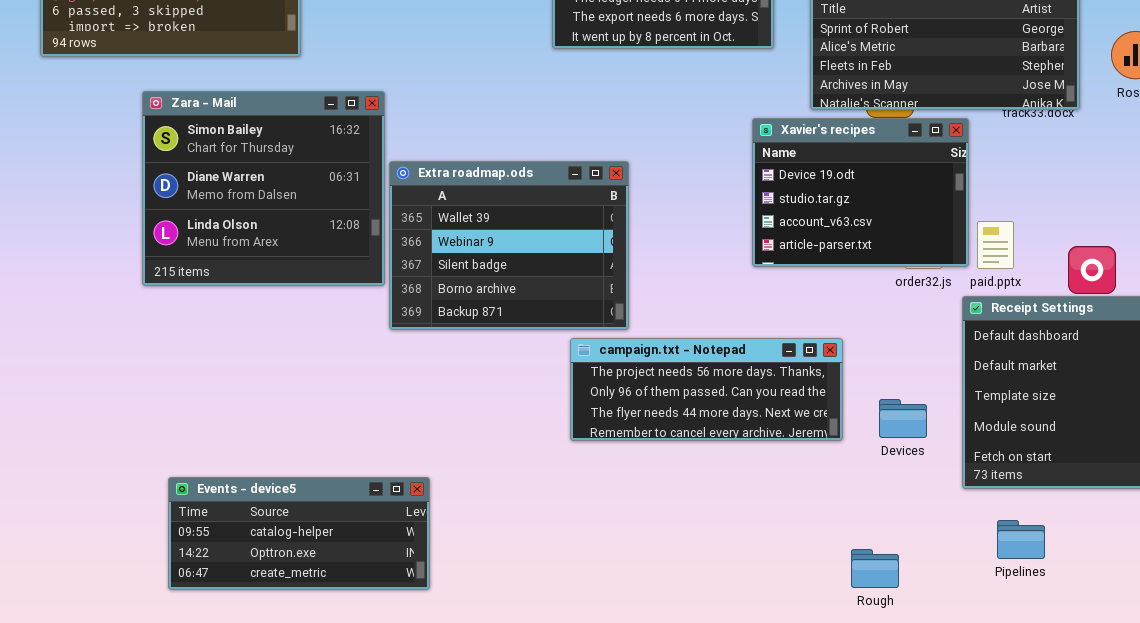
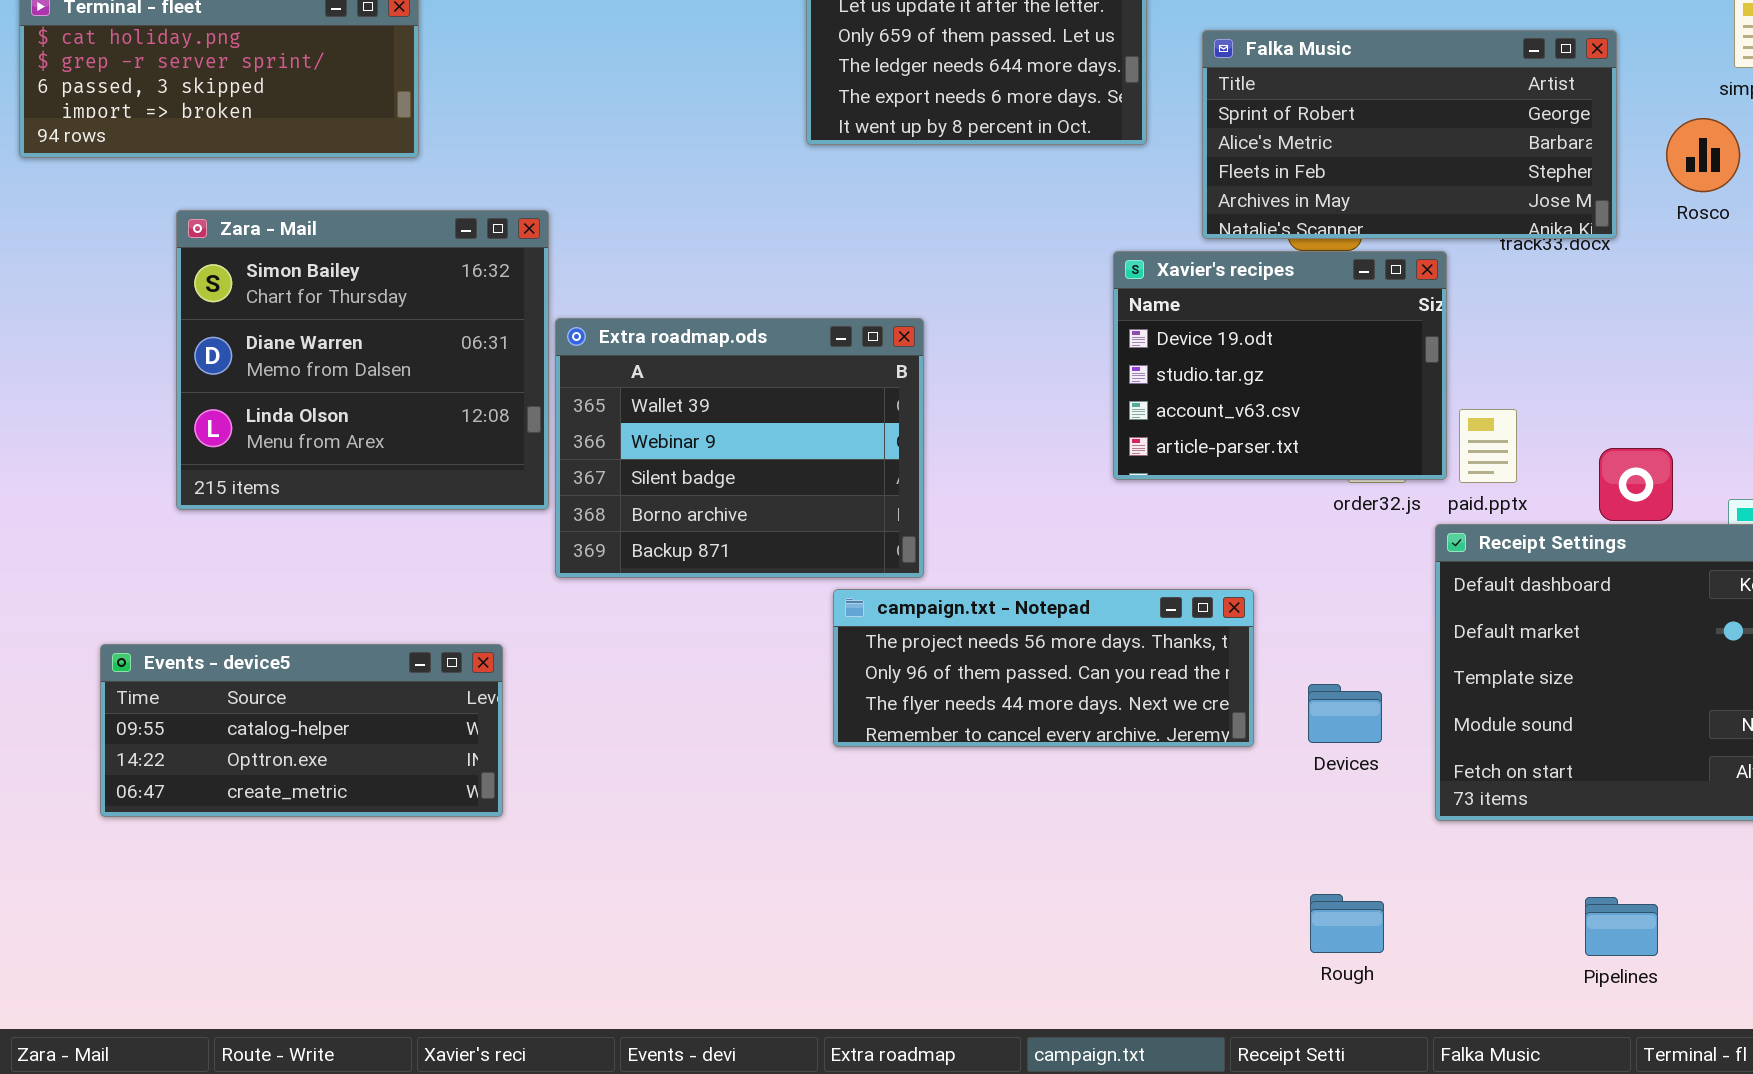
Events - device5: [168,477,430,590] -> [100,644,503,817], moved
Pipelines: [997,520,1045,559] -> [1585,897,1658,956], moved
Rough: [851,549,899,588] -> [1310,894,1384,953], moved

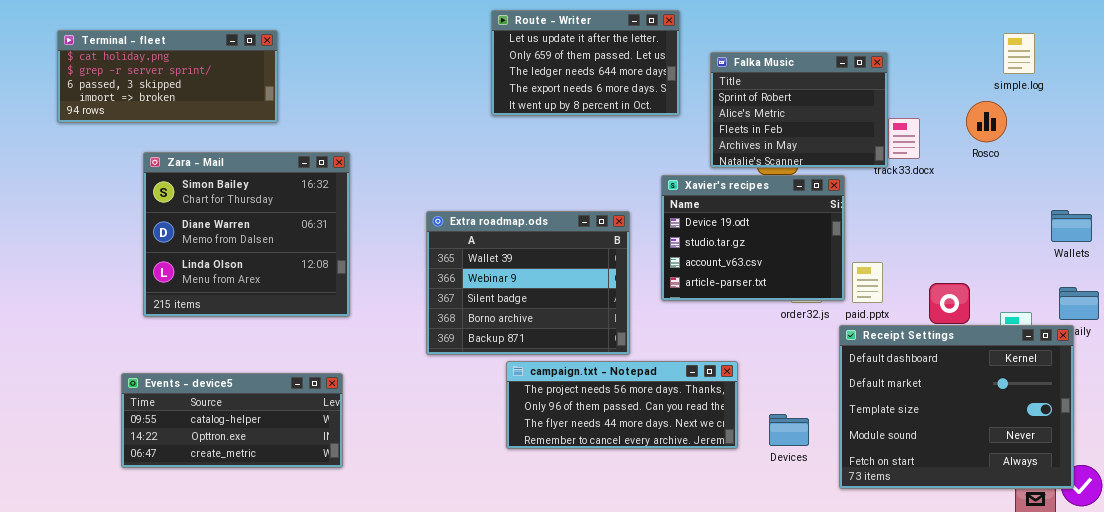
Falka Music: [1202,30,1617,239] -> [710,52,888,168], resized
Extra roadmap.ods: [555,318,924,578] -> [426,211,630,355], moved
Events - device5: [100,644,503,817] -> [121,373,343,468], moved

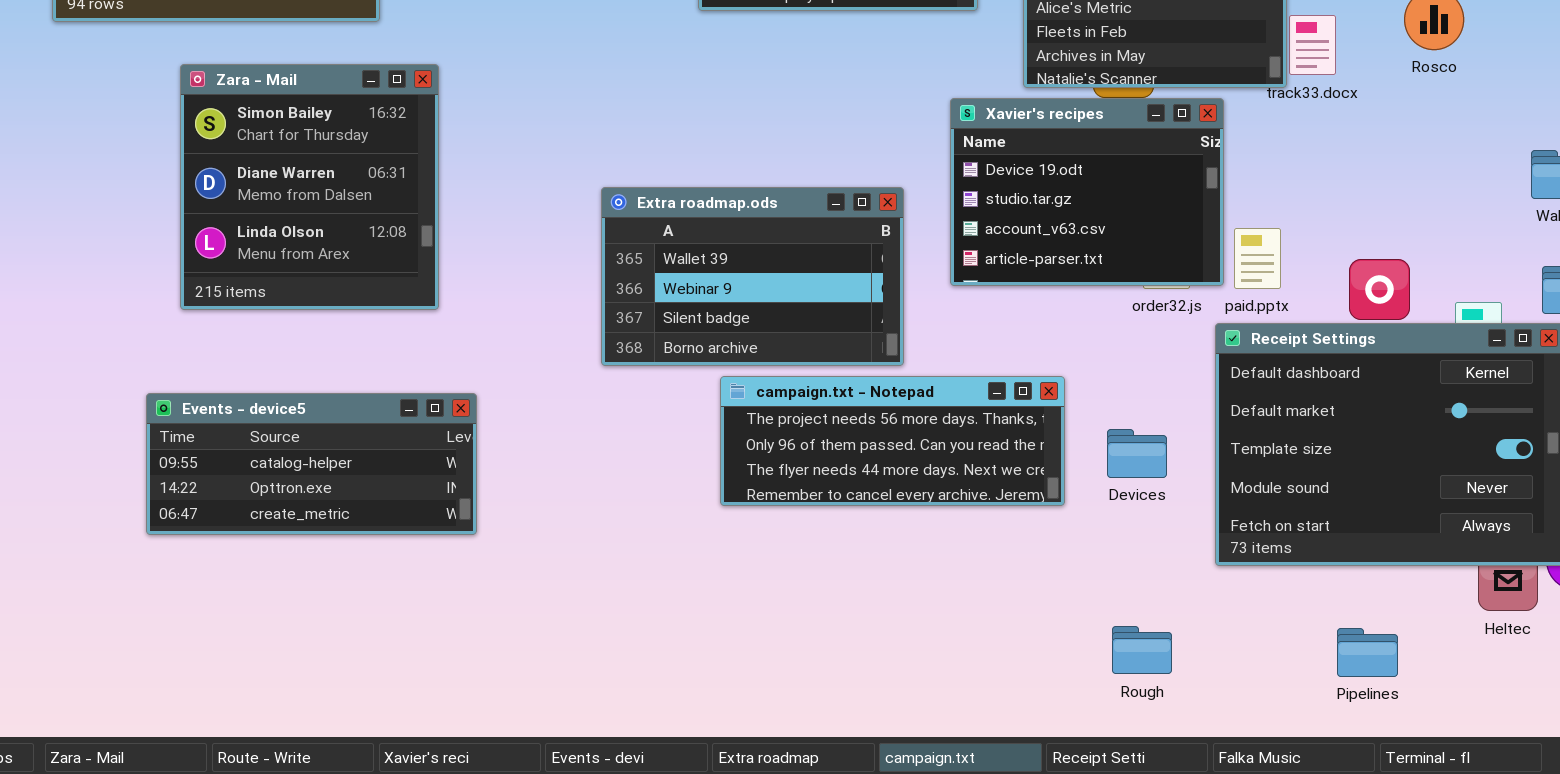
Zara - Mail: [143,152,350,317] -> [180,64,439,310], resized
Extra roadmap.ods: [426,211,630,355] -> [601,187,904,366], resized
Devices: [769,414,809,446] -> [1107,429,1167,478], moved

